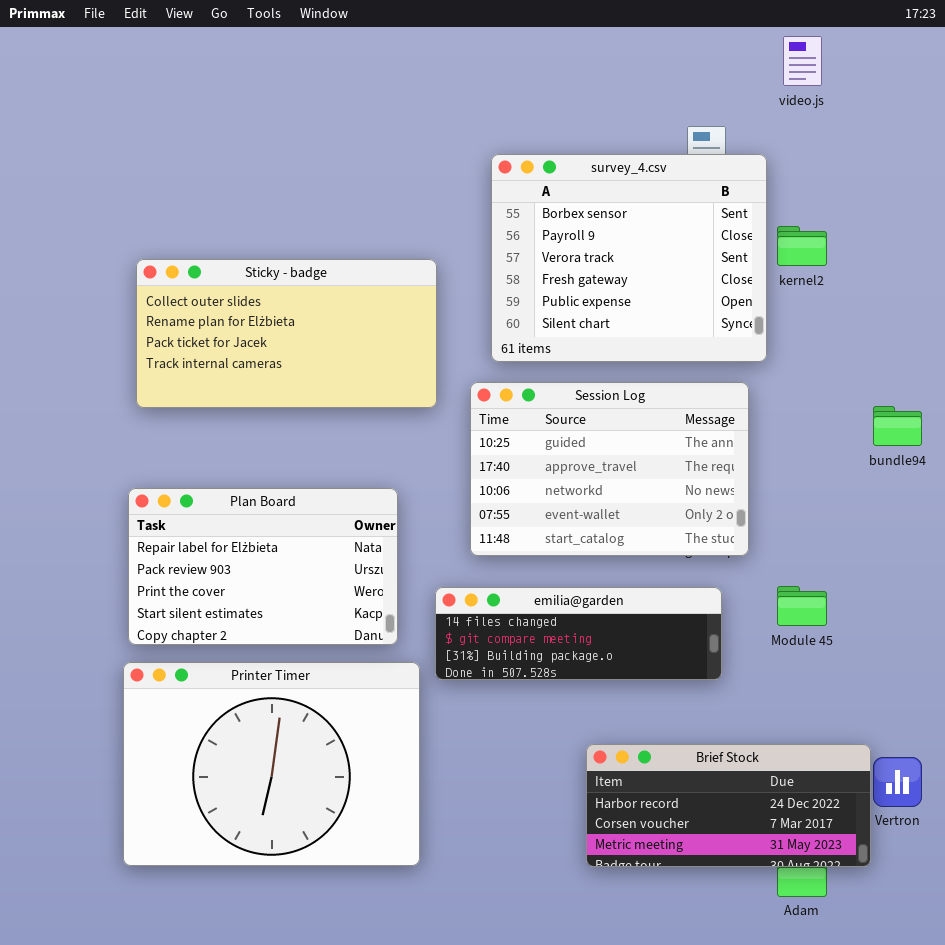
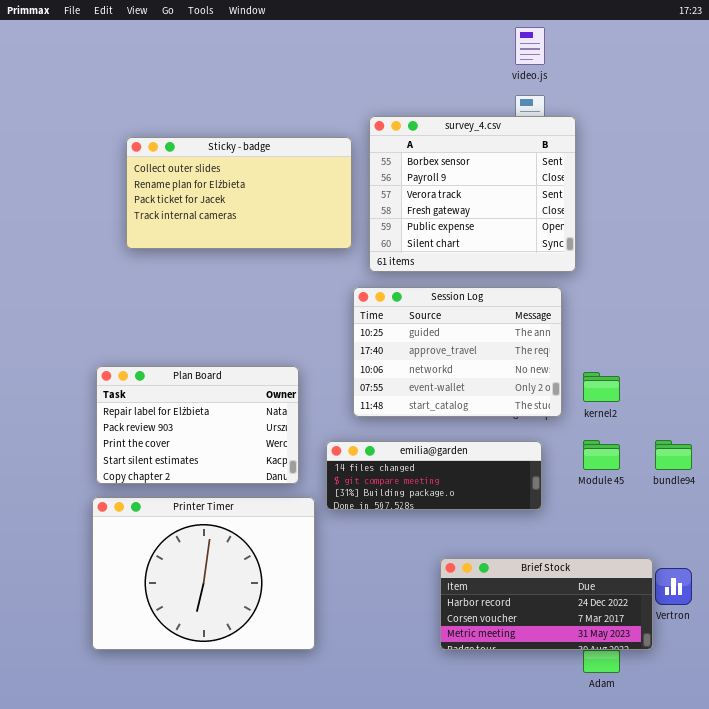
video.js: [783,36,822,86] -> [515,27,545,65], moved
kernel2: [777,226,827,266] -> [583,372,620,402], moved
Sticky - badge: [136,259,437,408] -> [126,137,352,249], moved
bundle94: [873,406,922,446] -> [655,440,692,470], moved

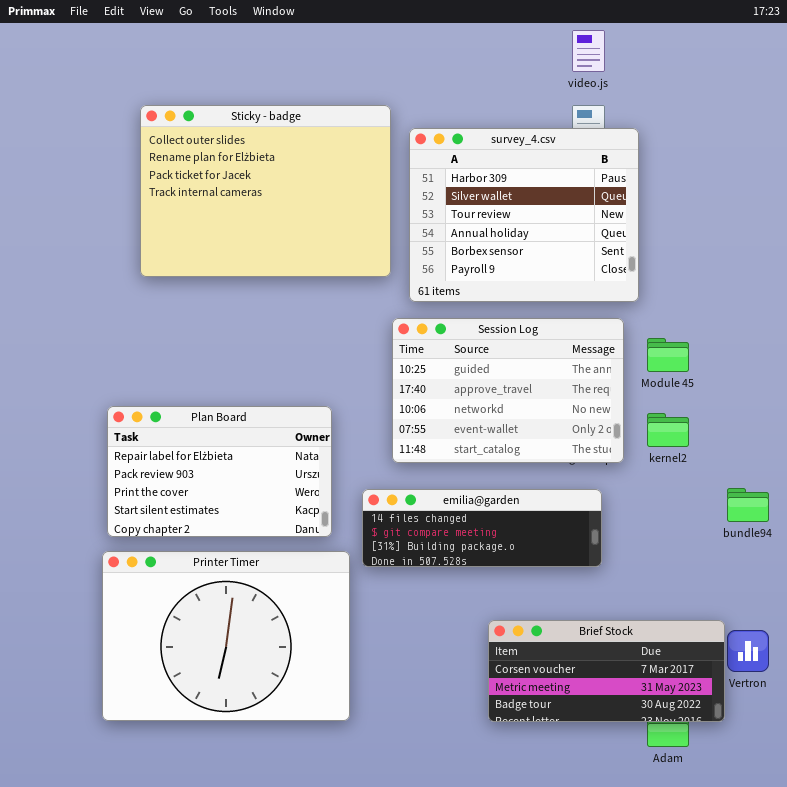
survey_4.csv: [369,116,576,272] -> [409,128,639,302], scrolled up 4 rows
Sticky - badge: [126,137,352,249] -> [140,105,391,277], resized
Module 45: [583,440,620,470] -> [647,338,689,372], moved
Brief Stock: [440,558,653,650] -> [488,620,725,722], scrolled down 1 row

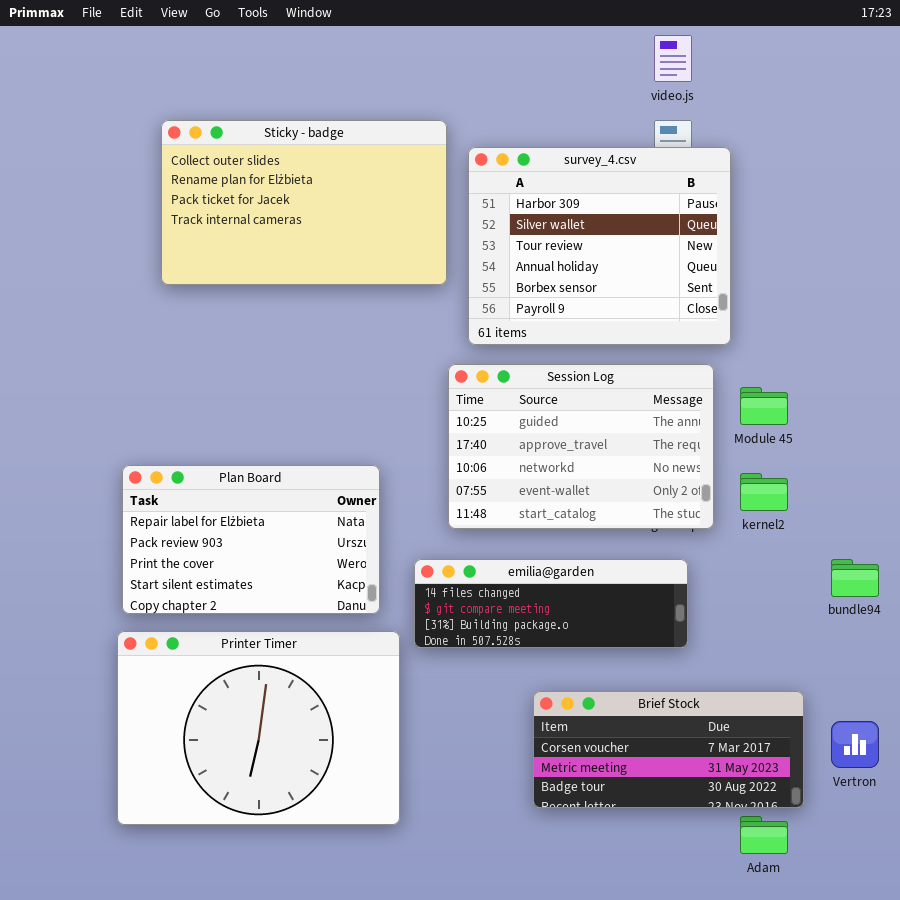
Sticky - badge: [140,105,391,277] -> [161,120,447,285], resized
Brief Stock: [488,620,725,722] -> [533,691,804,808], moved

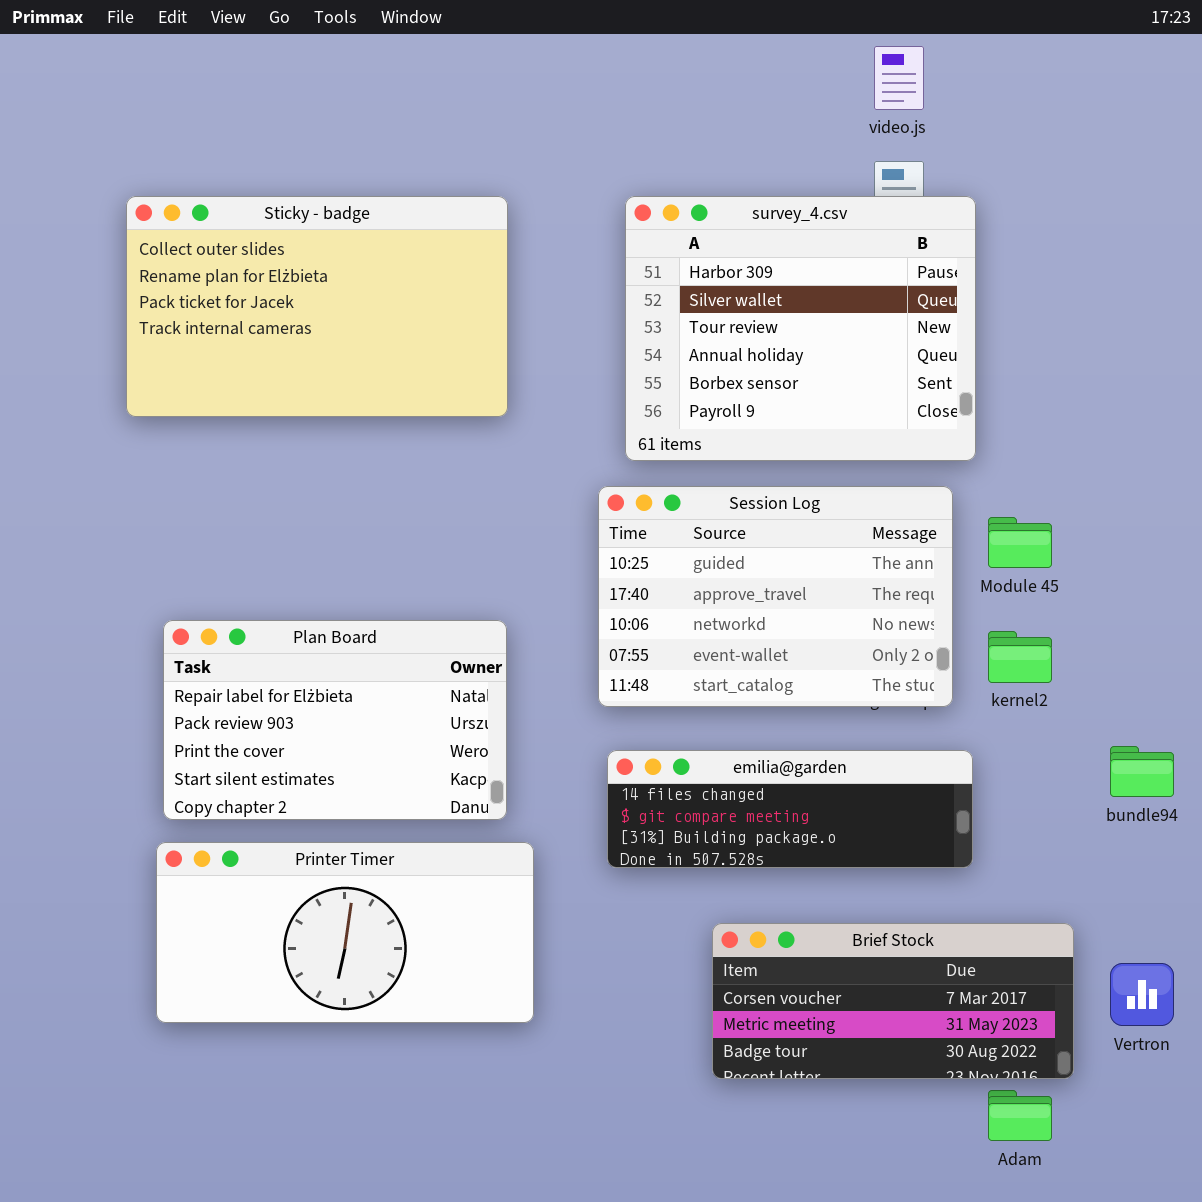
Sticky - badge: [161,120,447,285] -> [126,196,508,417], moved
emilia@garden: [414,559,688,648] -> [607,750,973,868], moved
Printer Timer: [117,631,400,825] -> [156,842,534,1023], resized

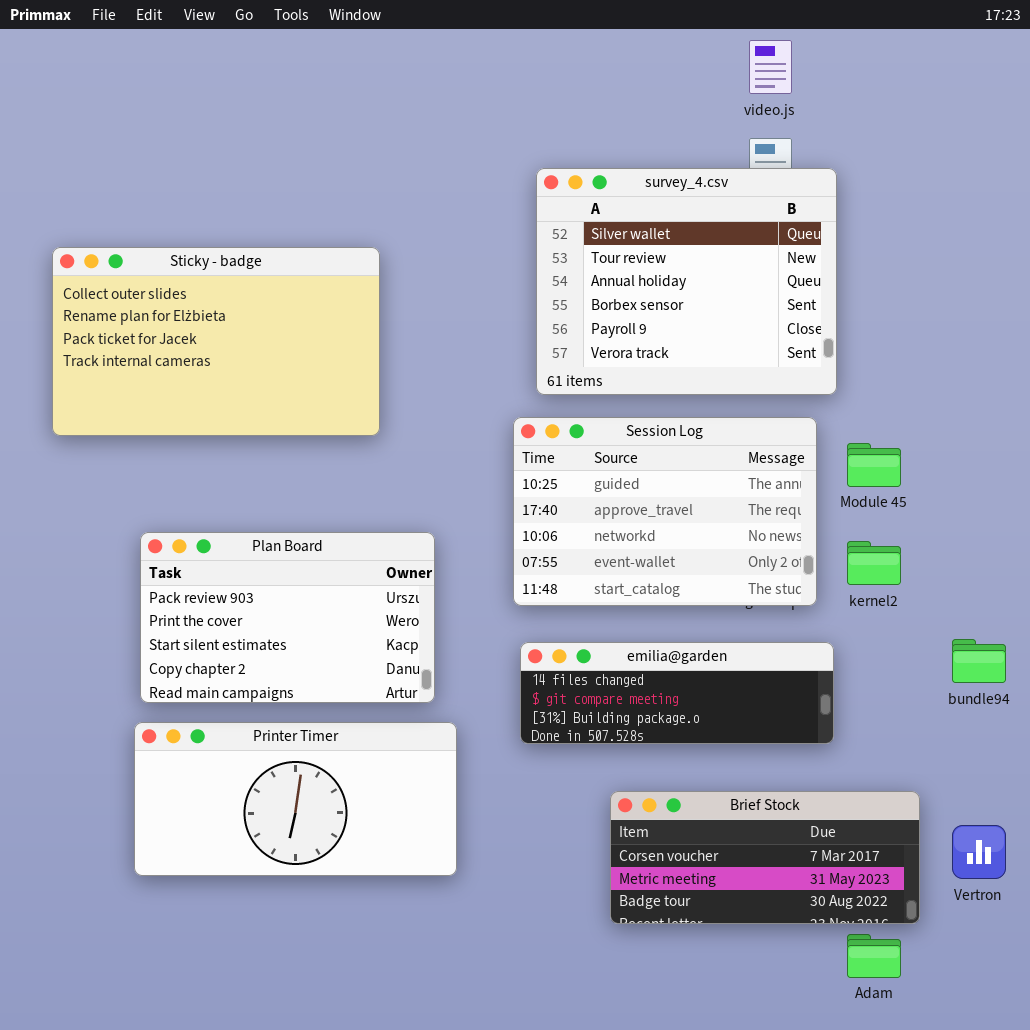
Sticky - badge: [126,196,508,417] -> [52,247,380,436], moved
survey_4.csv: [625,196,976,461] -> [536,168,837,395], scrolled down 1 row
Plan Board: [163,620,507,820] -> [140,532,435,703], scrolled down 1 row

